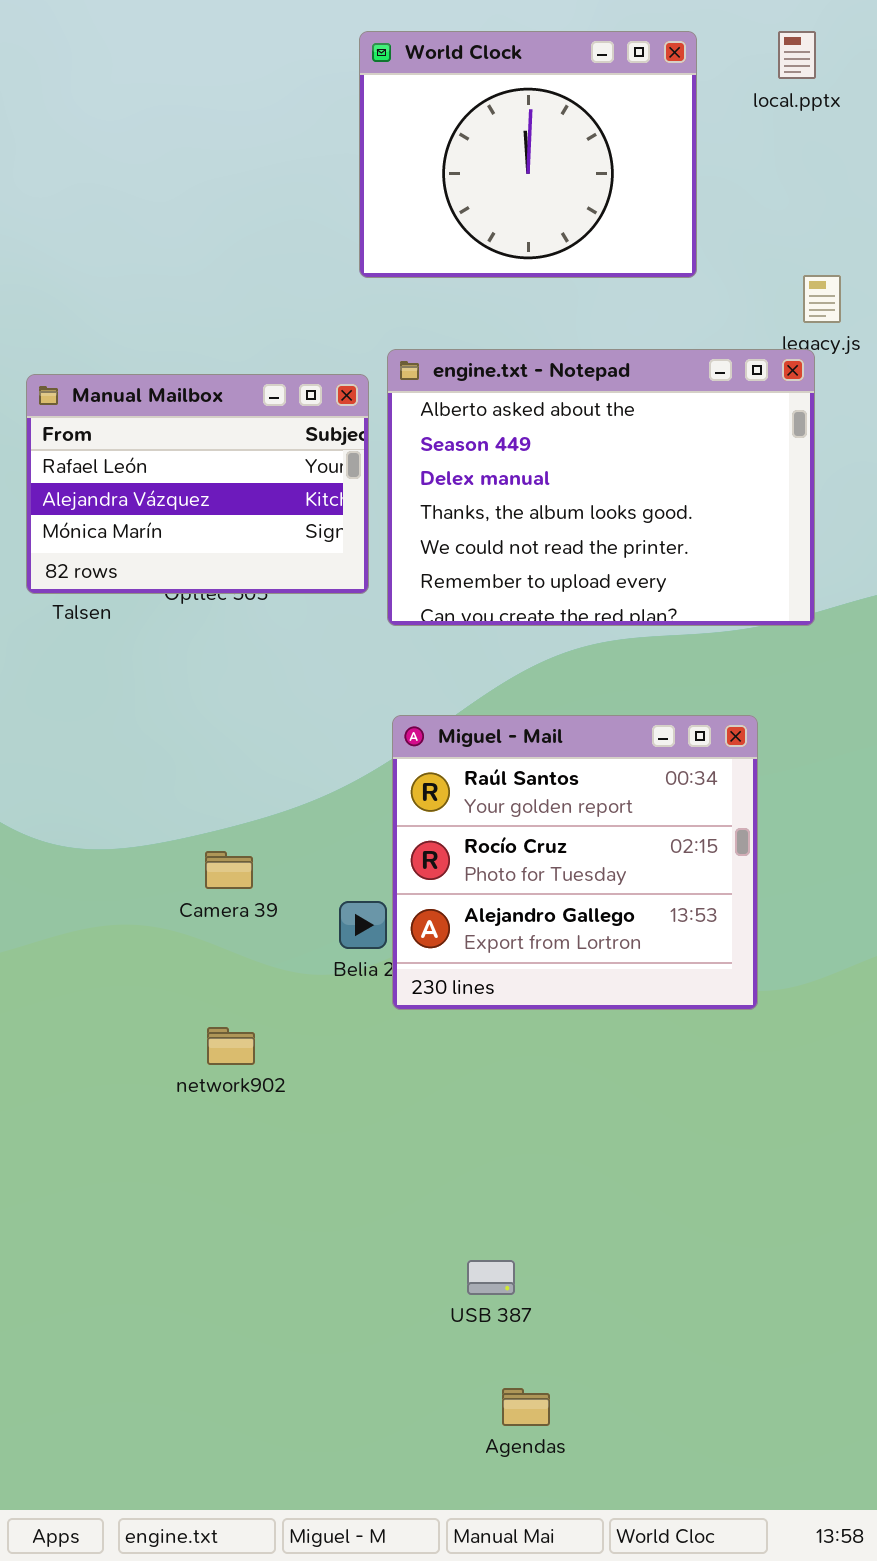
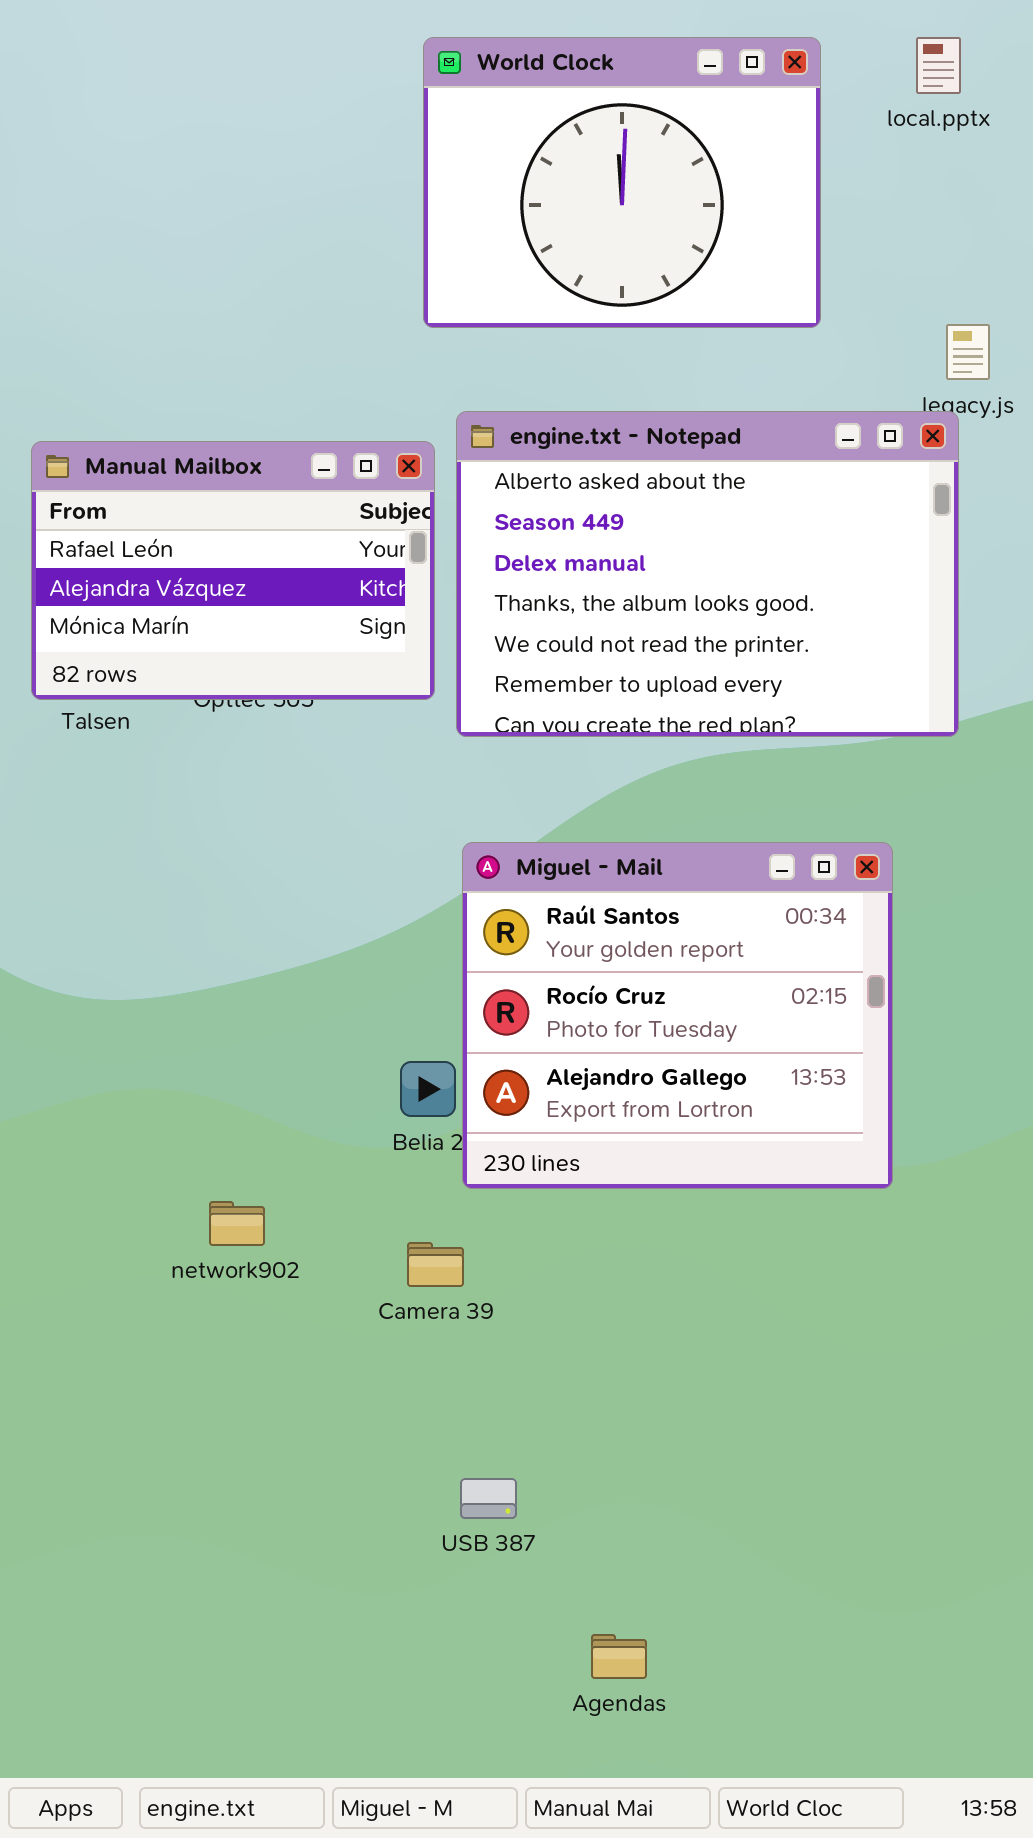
Camera 39: [205,851,253,889] -> [407,1242,464,1287], moved
network902: [207,1027,255,1065] -> [209,1201,265,1246], moved
USB 387: [467,1260,515,1295] -> [460,1478,517,1519], moved

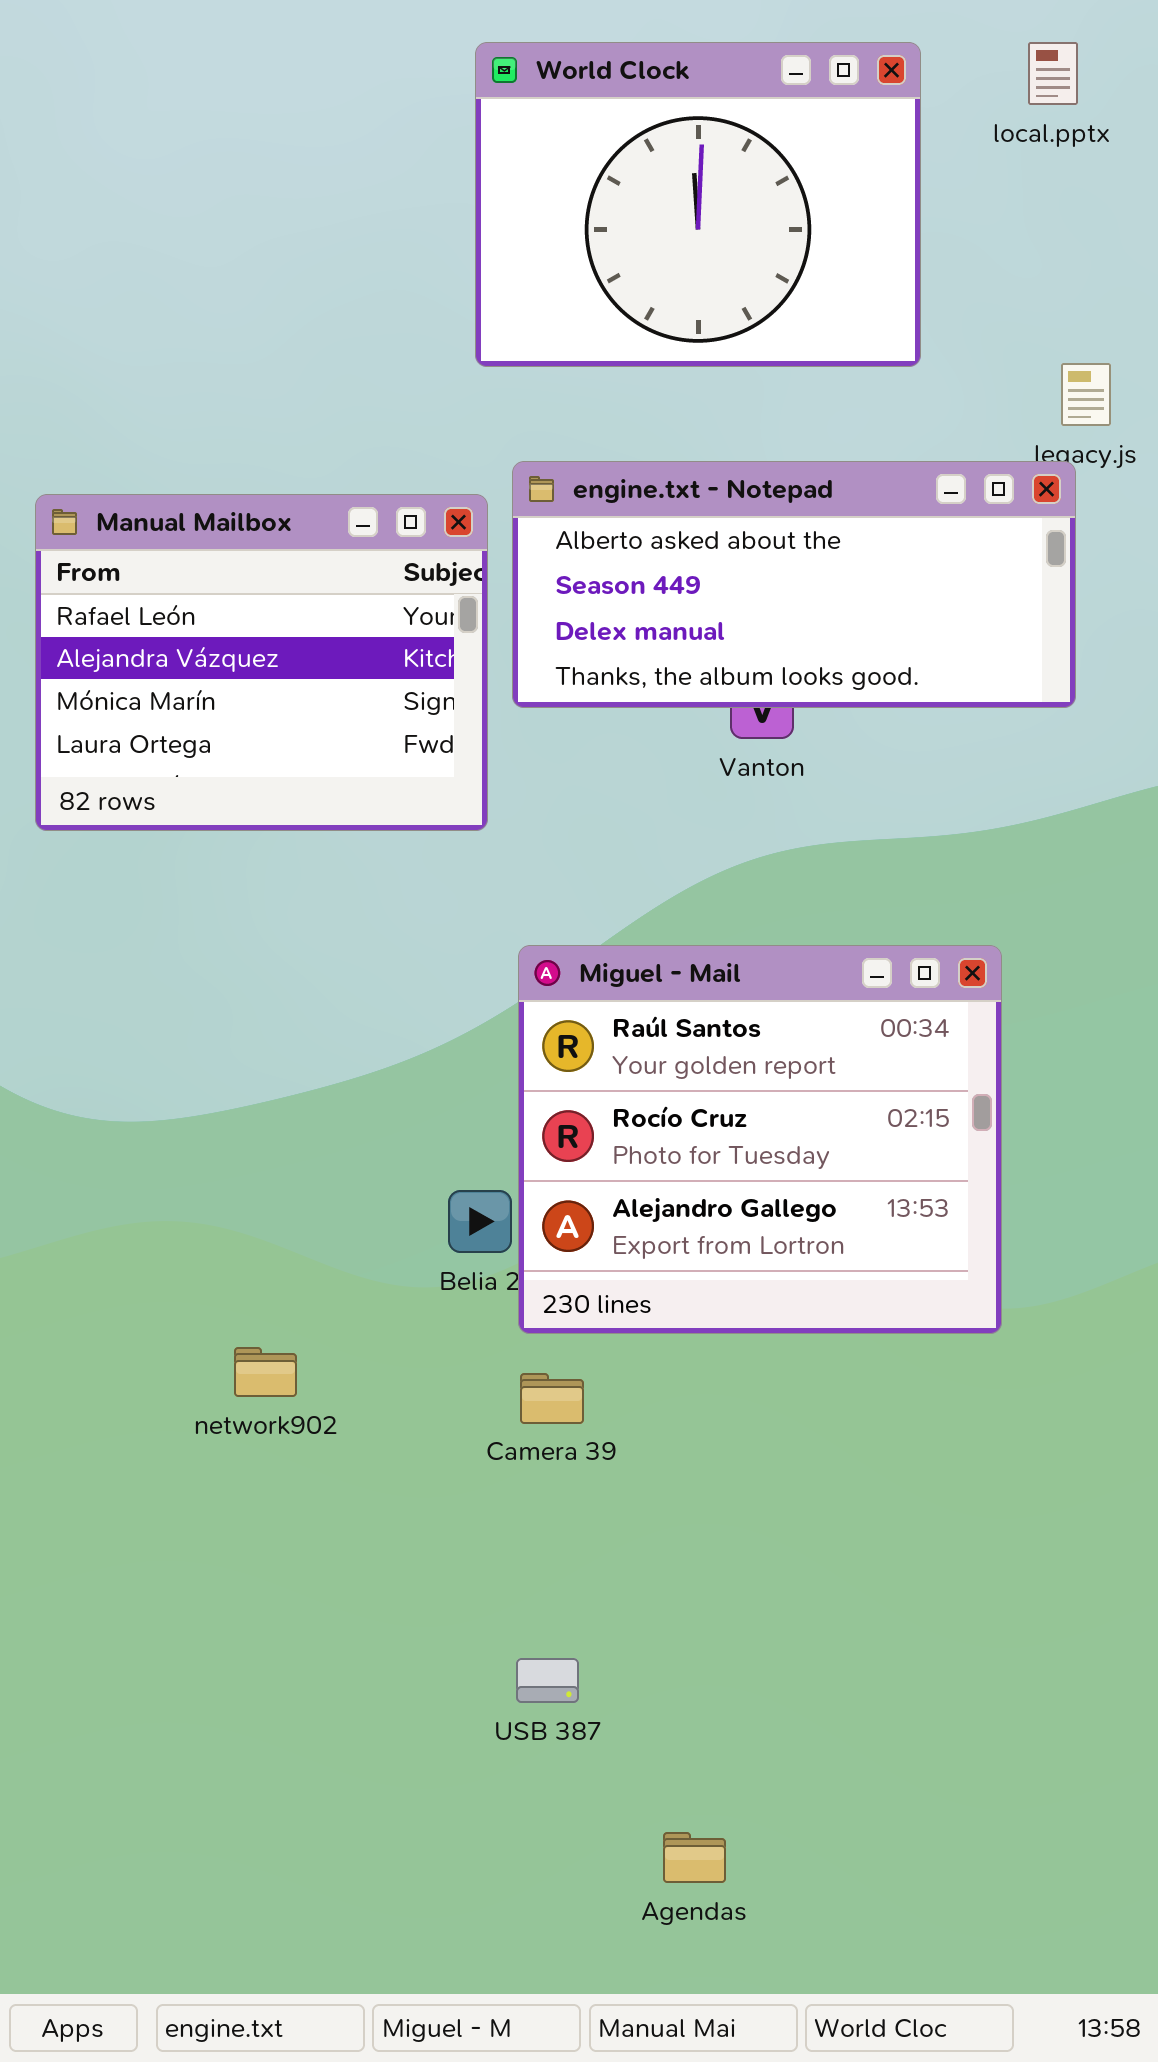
engine.txt - Notepad: [456,411,959,737] -> [512,461,1076,708], resized
Manual Mailbox: [31,441,435,700] -> [35,494,488,831], resized
Camera 39: [407,1242,464,1287] -> [520,1373,584,1424], moved

